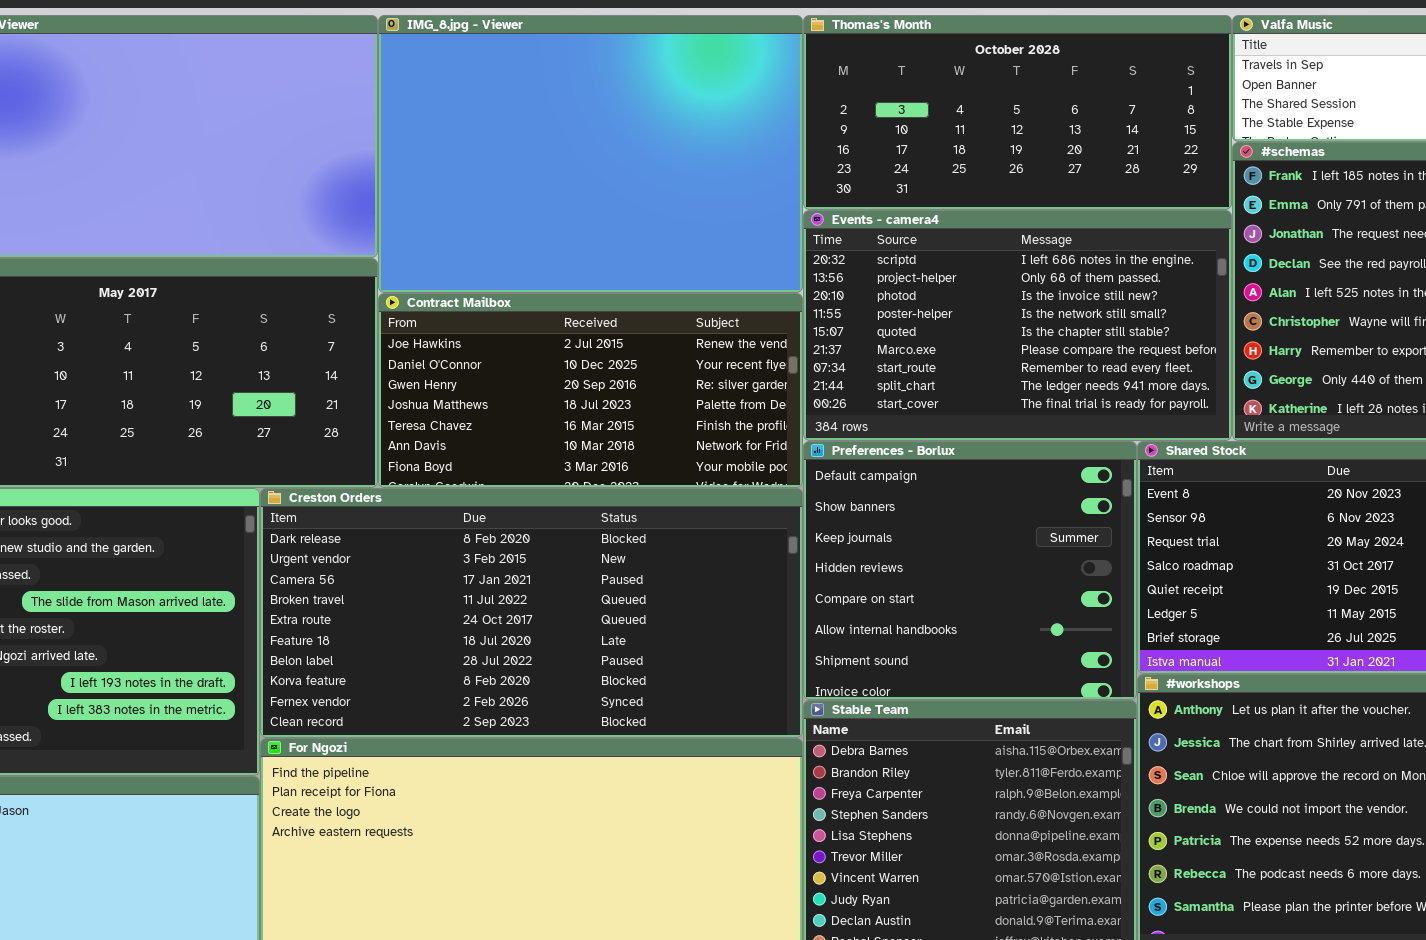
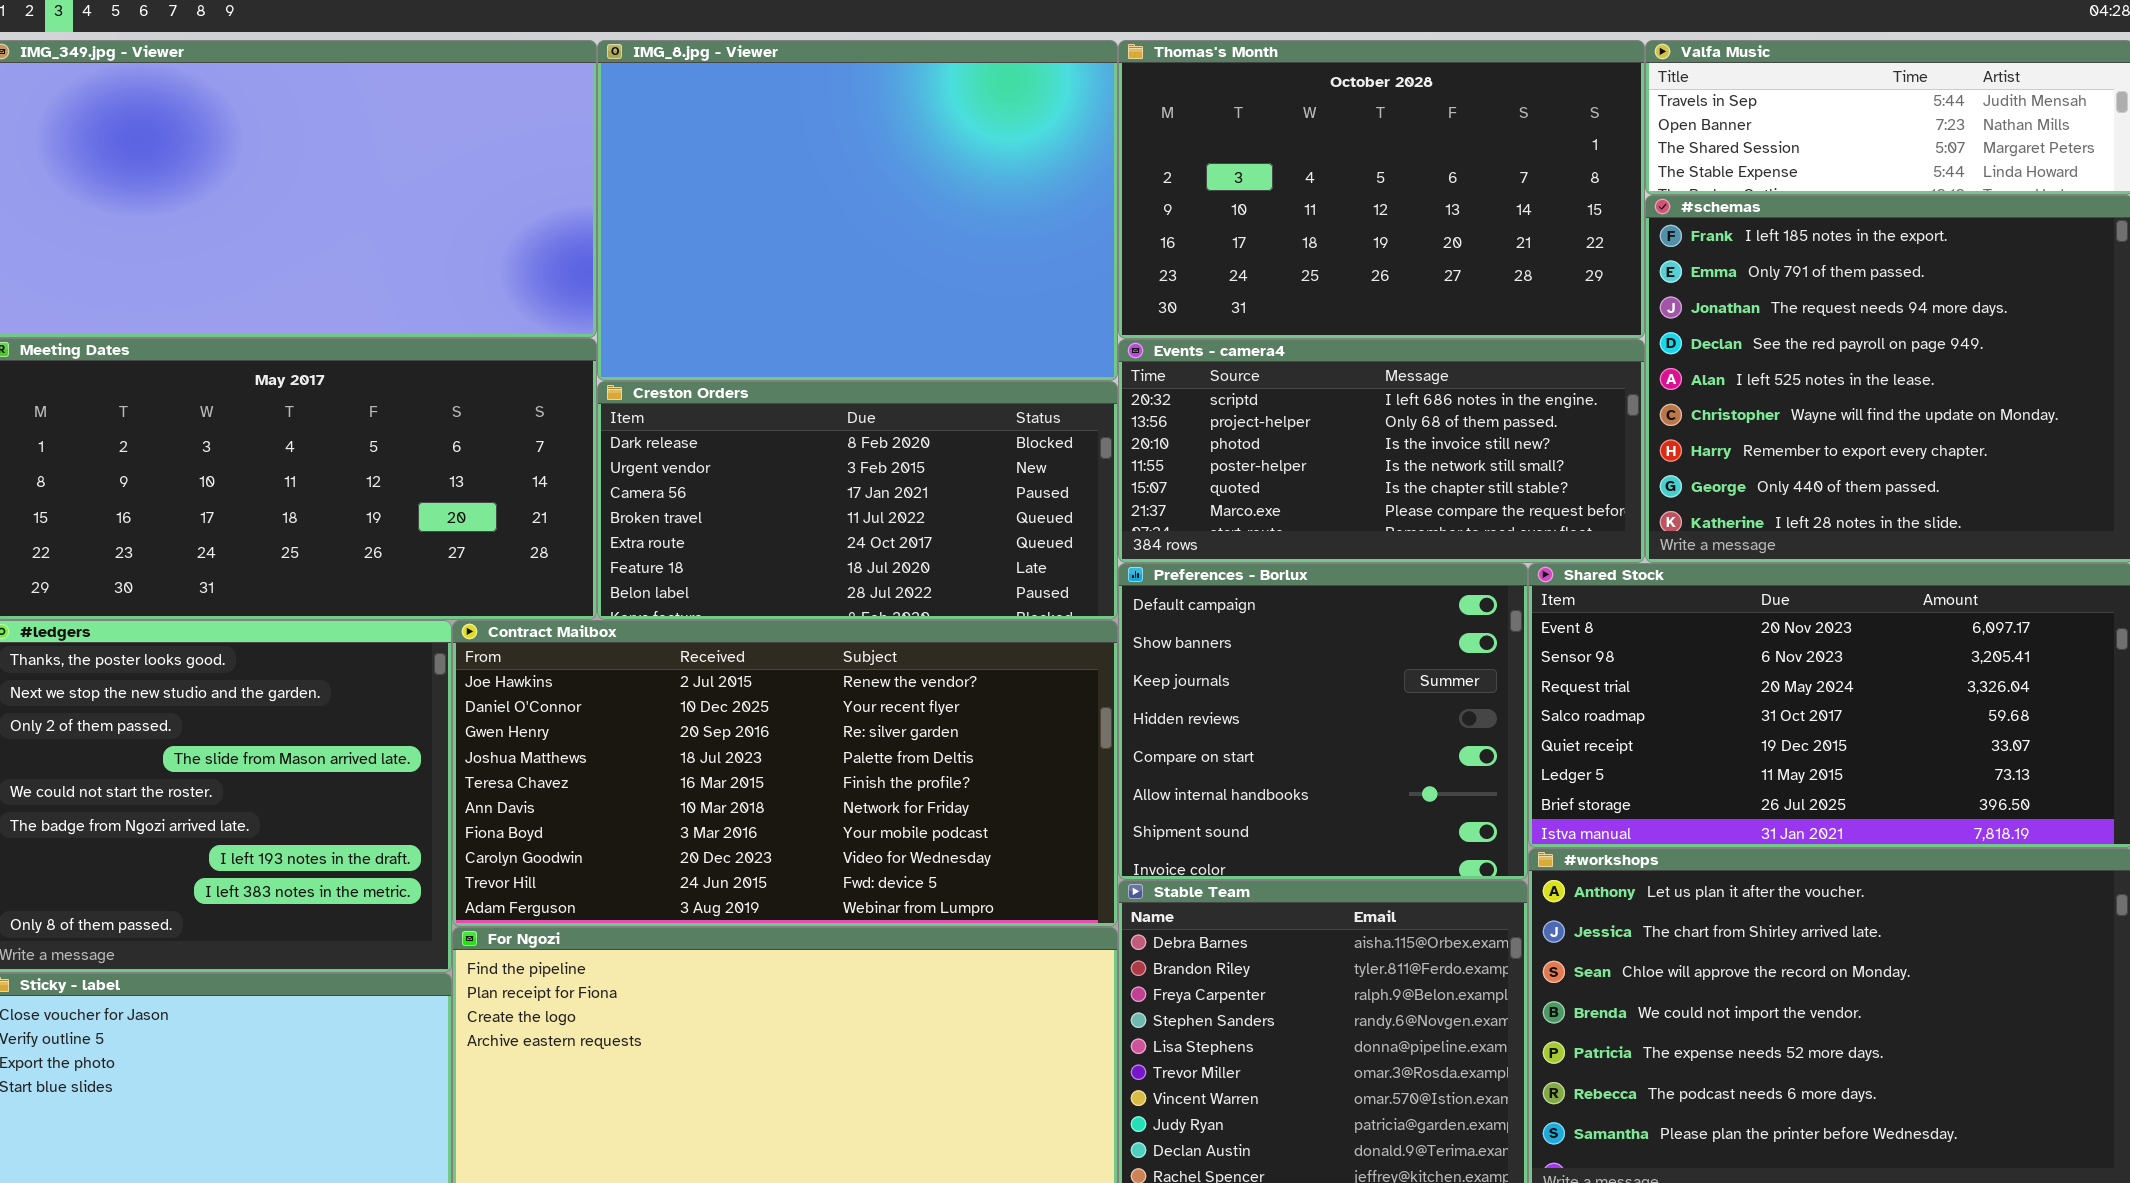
Thomas's Month: [803,15,1232,210] -> [1118,40,1645,339], resized
Events - camera4: [803,210,1232,441] -> [1118,339,1645,563], resized
Contract Mailbox: [378,293,803,488] -> [452,620,1118,927], moved, resized
Creston Orders: [260,488,803,738] -> [597,381,1118,620], moved, resized

